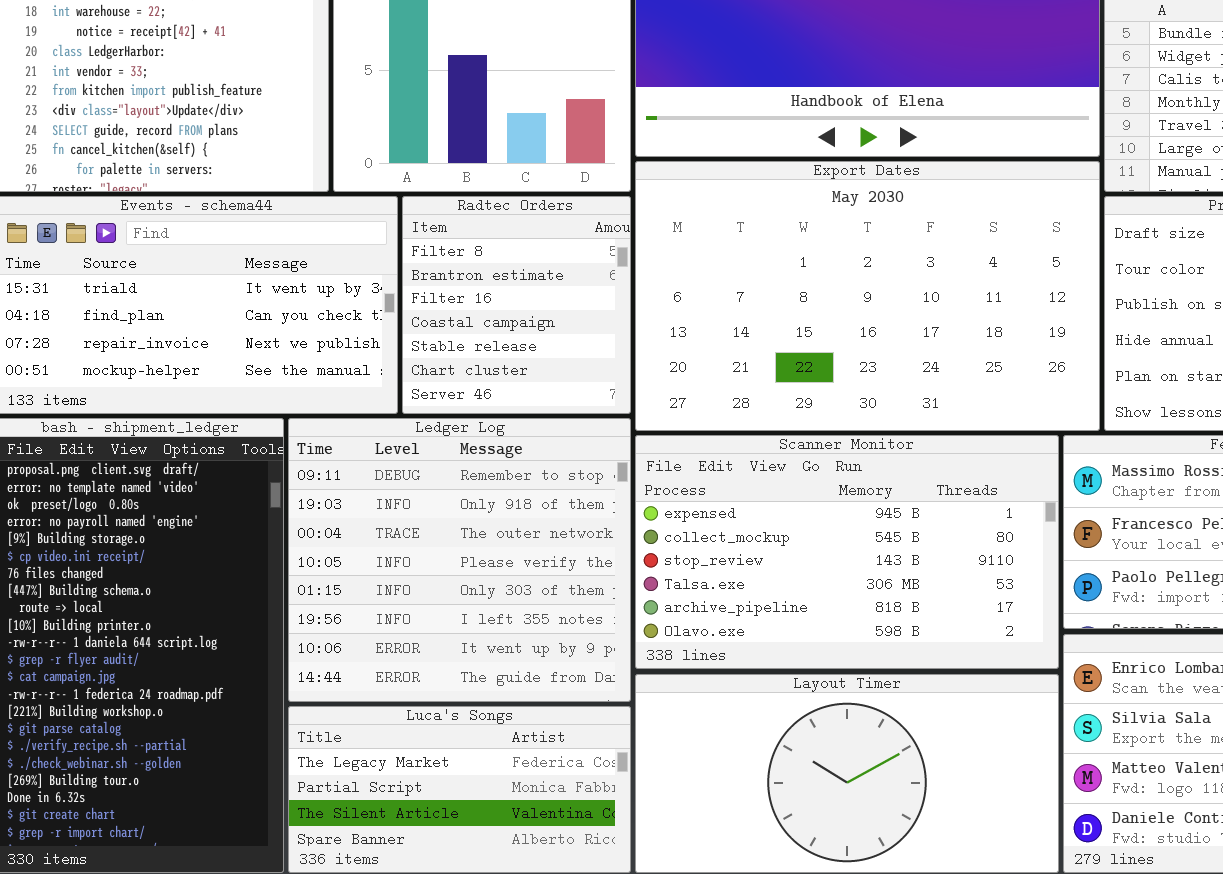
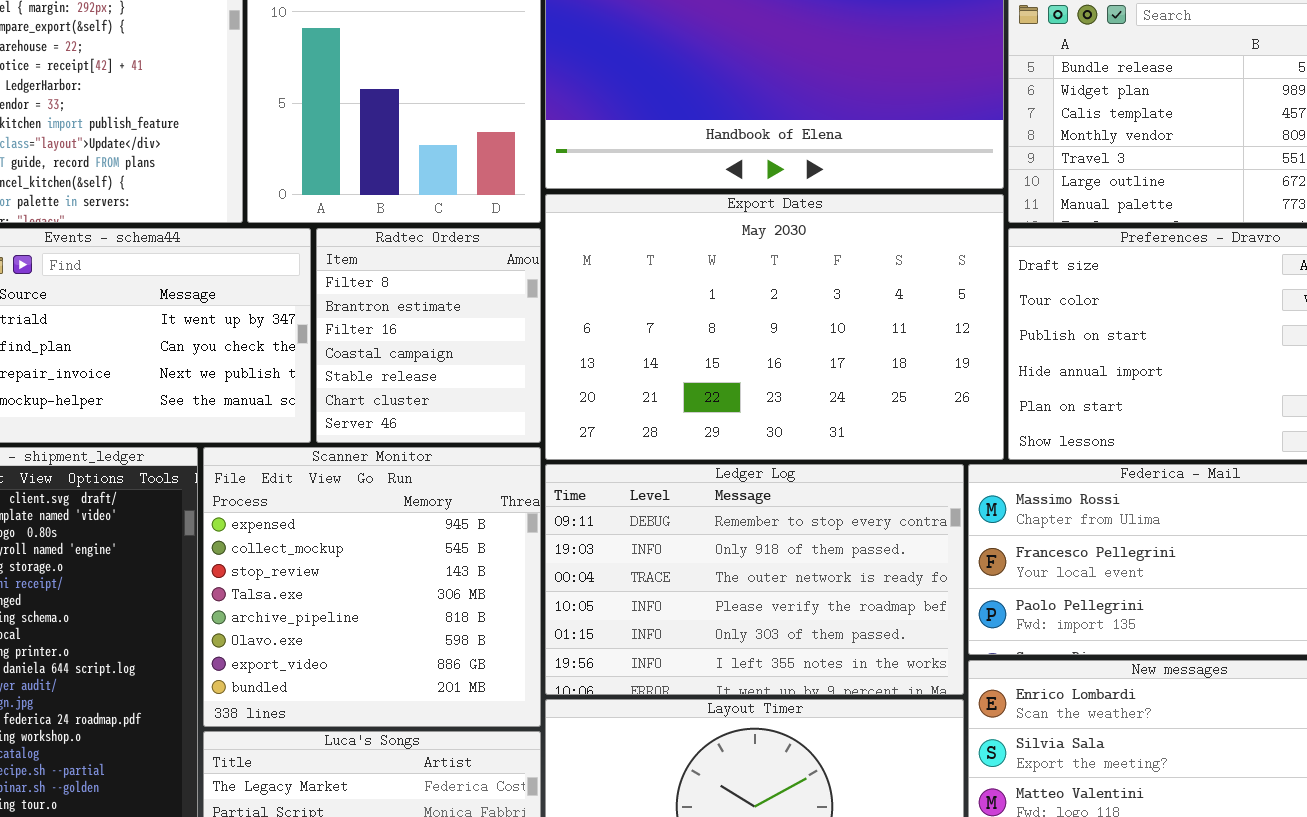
Ledger Log: [288,418,631,702] -> [545,464,964,695], moved, resized
Scanner Monitor: [635,435,1059,669] -> [203,447,541,727], moved, resized

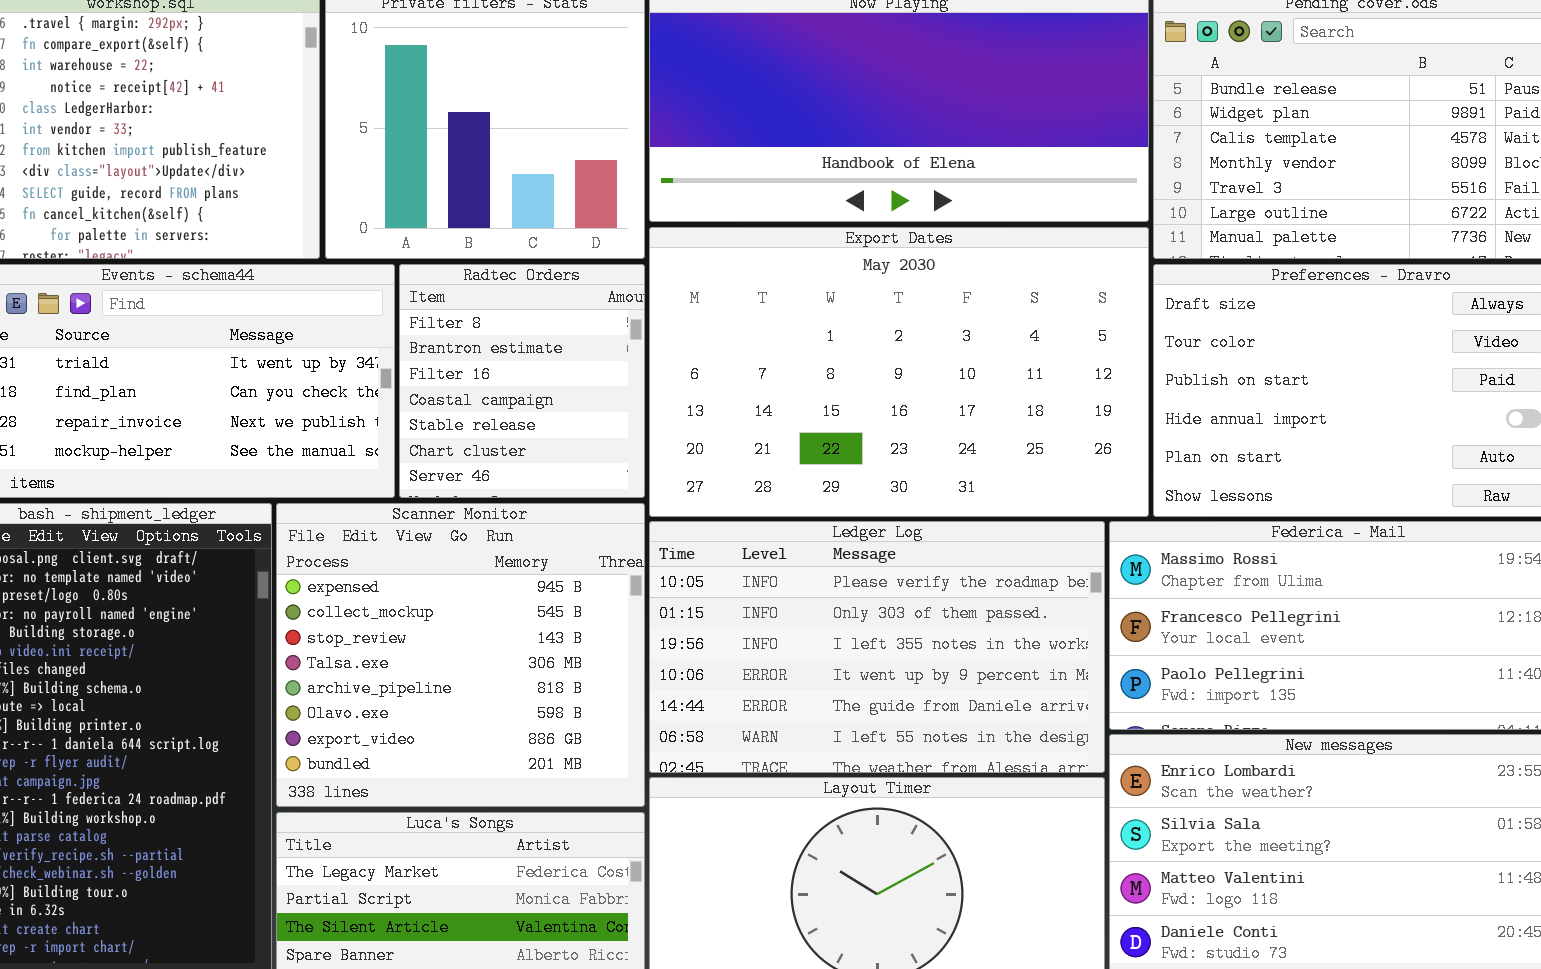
Ledger Log: [545,464,964,695] -> [649,521,1105,773], scrolled down 3 rows

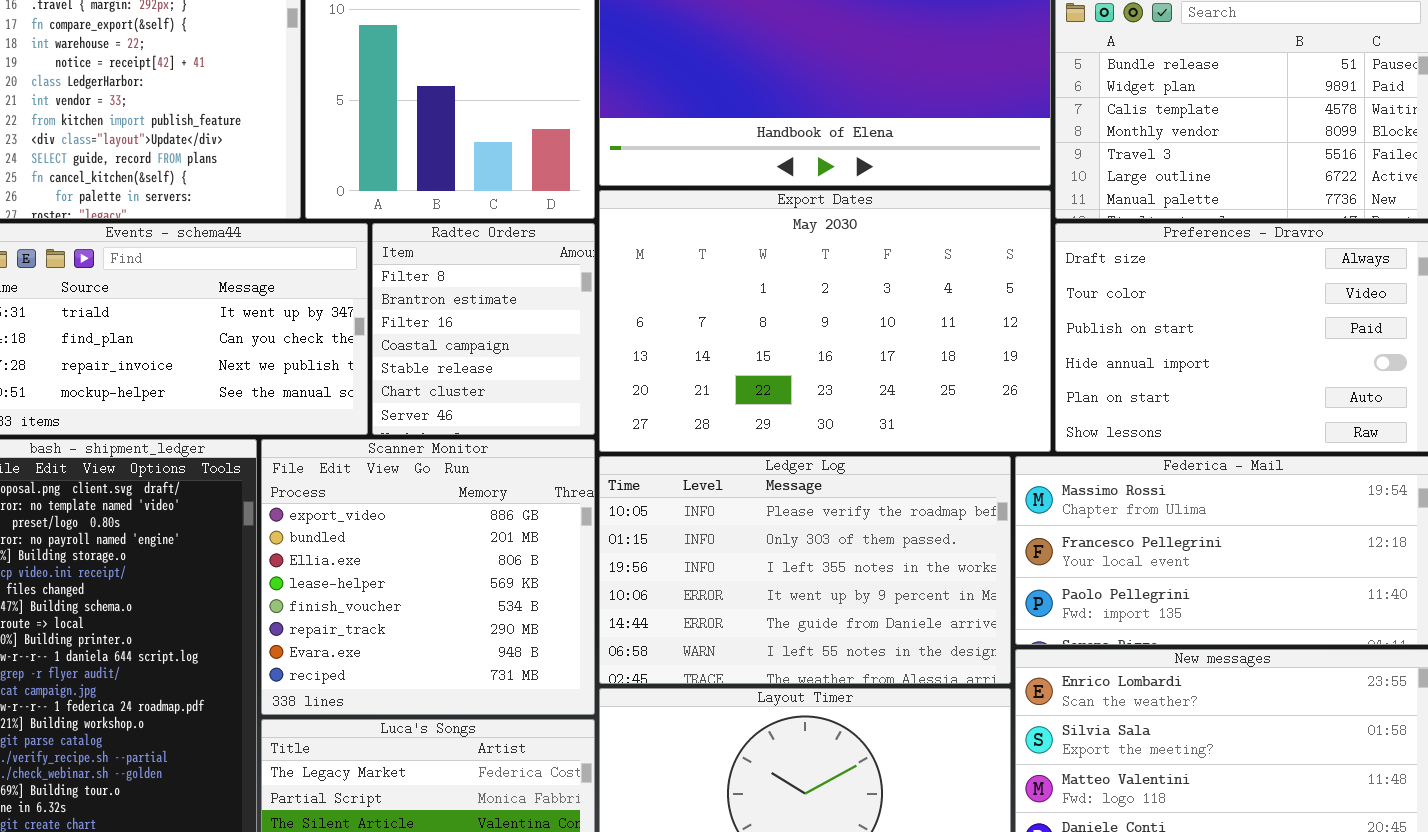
Scanner Monitor: [276,503,645,807] -> [261,439,595,715], scrolled down 6 rows

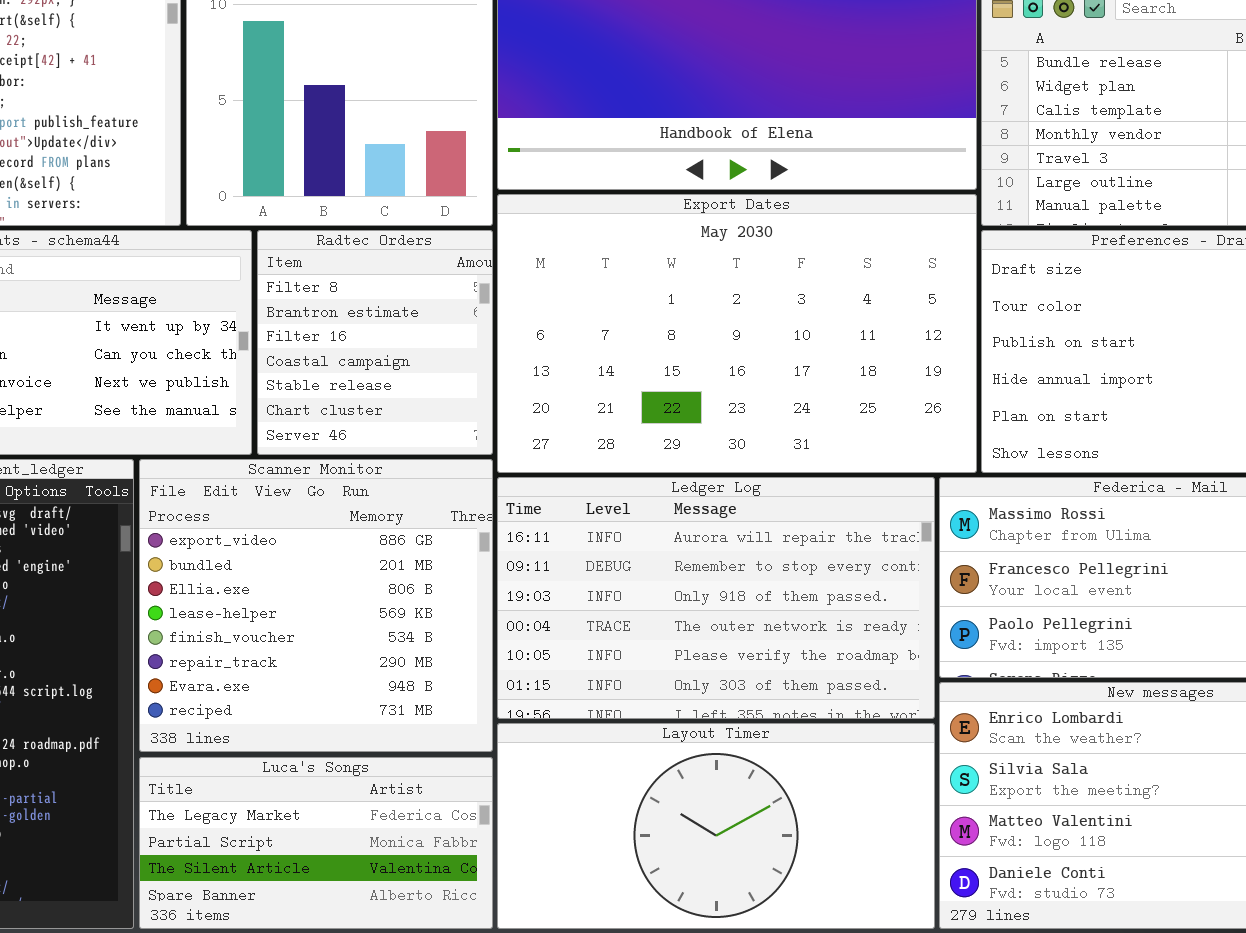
Ledger Log: [599,456,1011,684] -> [497,477,935,719], scrolled up 4 rows

